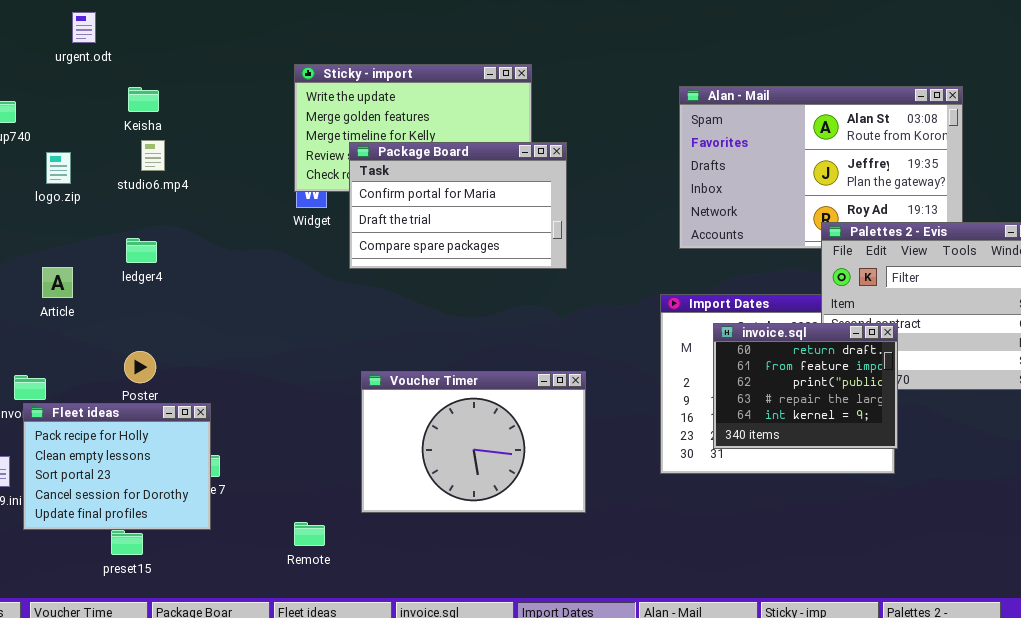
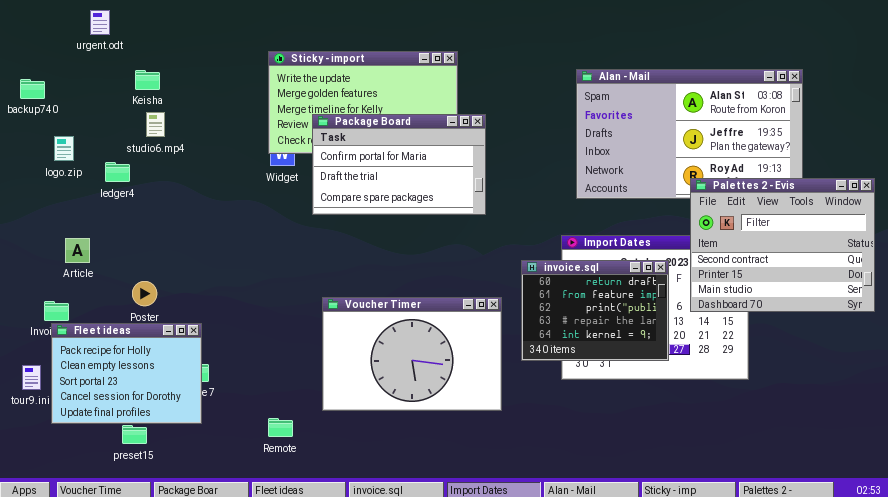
logo.zip: [46,152,71,184] -> [54,136,74,161], moved
ledger4: [126,238,157,263] -> [105,162,130,182], moved
Article: [42,267,73,298] -> [65,238,90,263], moved
invoice.sql: [713,323,898,449] -> [521,260,669,361], moved

